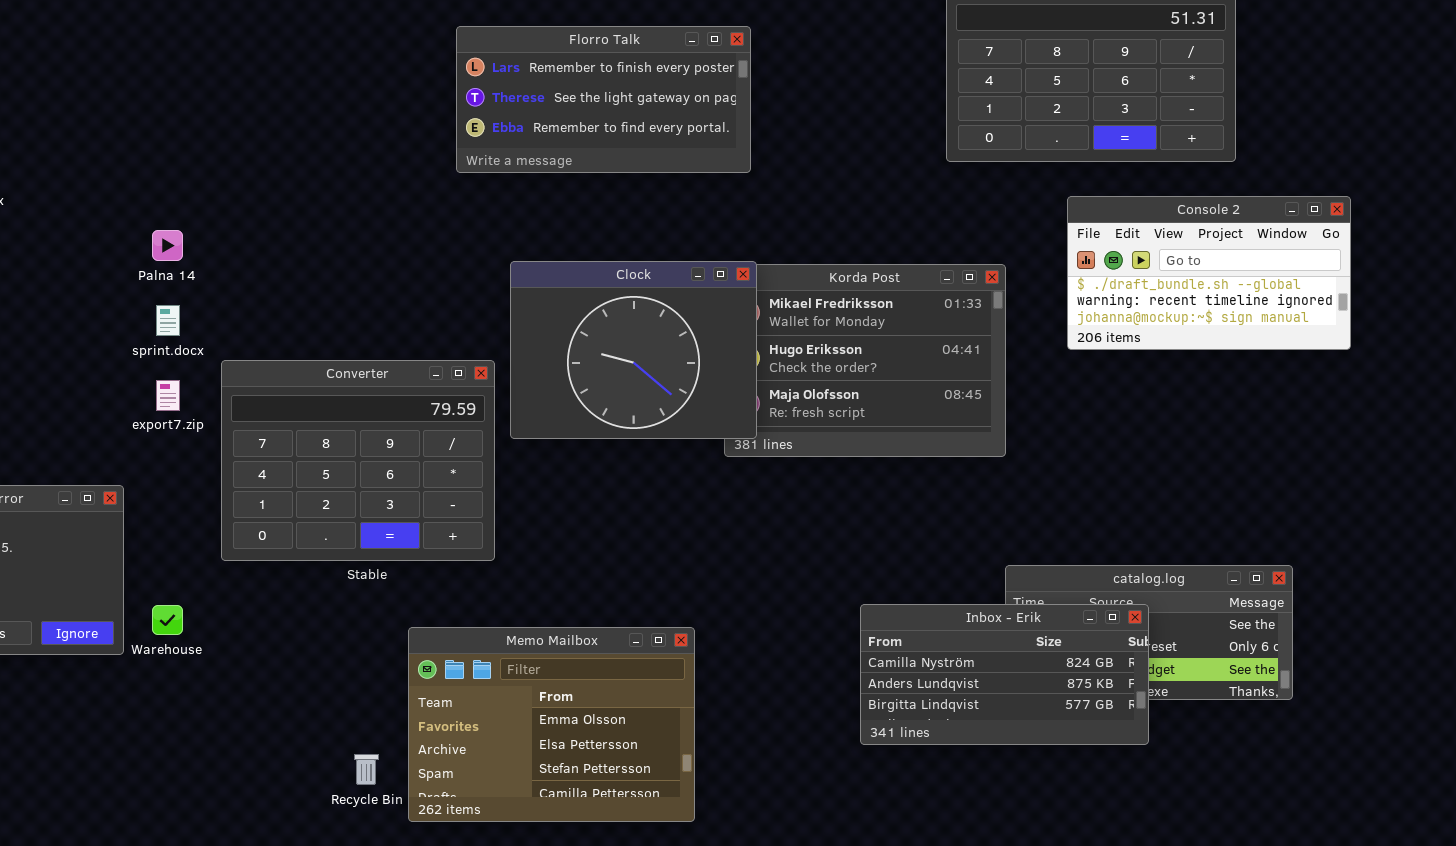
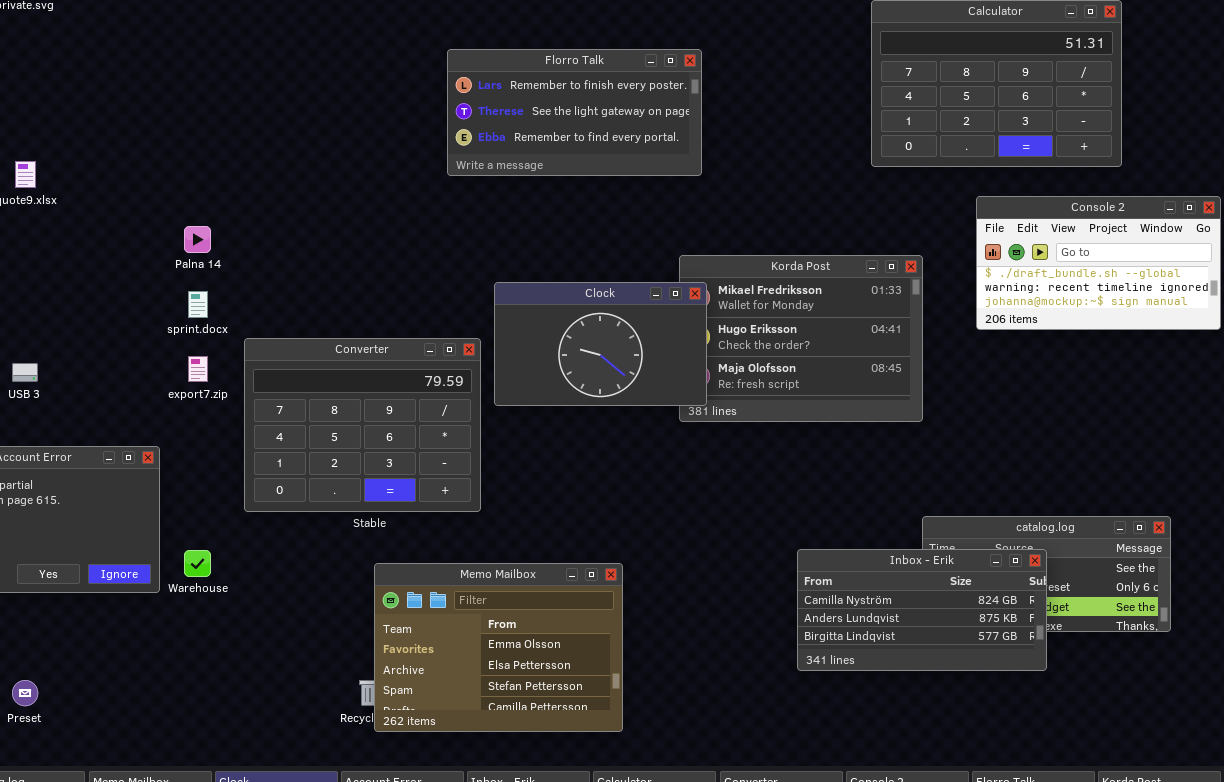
Clock: [510,261,757,439] -> [494,282,707,406], resized
Memo Mailbox: [408,627,695,822] -> [374,563,623,732], moved

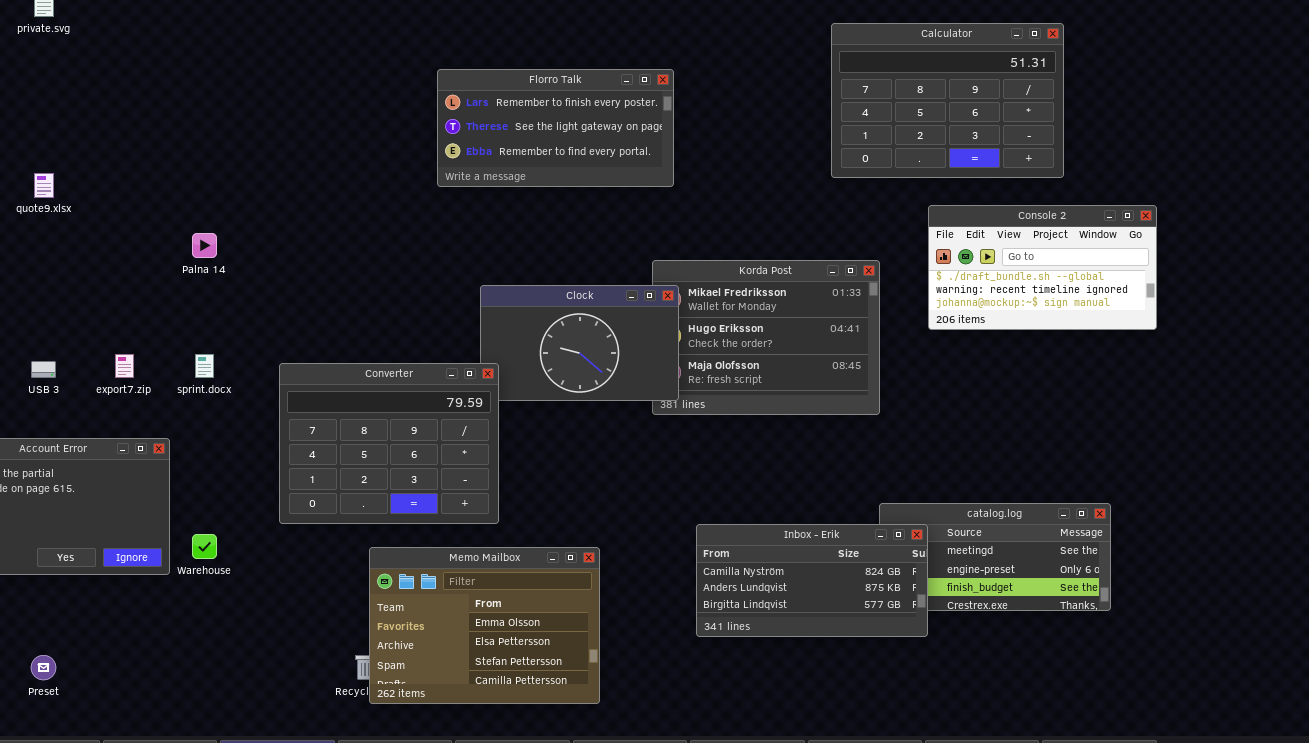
sprint.docx: [188,291,208,318] -> [195,354,214,378], moved
Converter: [244,338,481,512] -> [279,363,499,524], moved
export7.zip: [188,356,208,382] -> [115,354,134,378], moved
Inbox - Erik: [797,549,1047,671] -> [696,524,928,637], moved

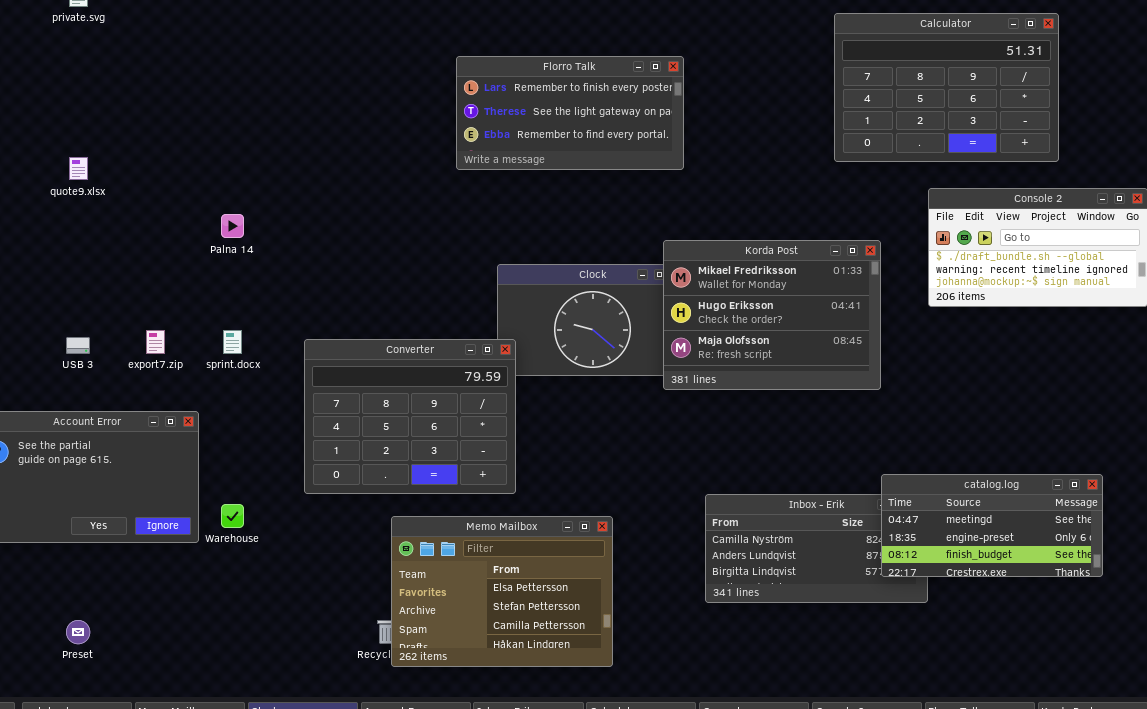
Korda Post: [652,260,880,415] -> [663,240,881,390], raised
catalog.log: [879,503,1111,611] -> [881,474,1103,577], raised
Memo Mailbox: [369,547,600,704] -> [391,516,613,667], scrolled down 1 row

